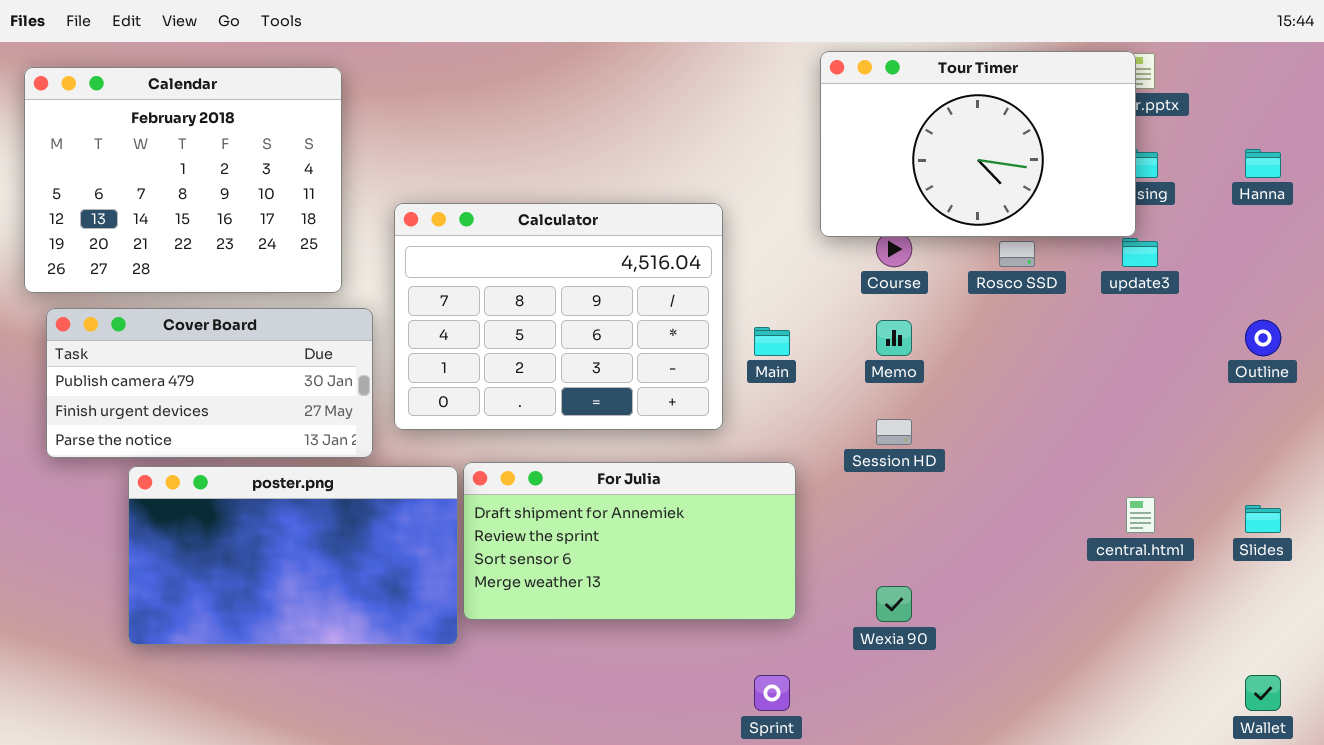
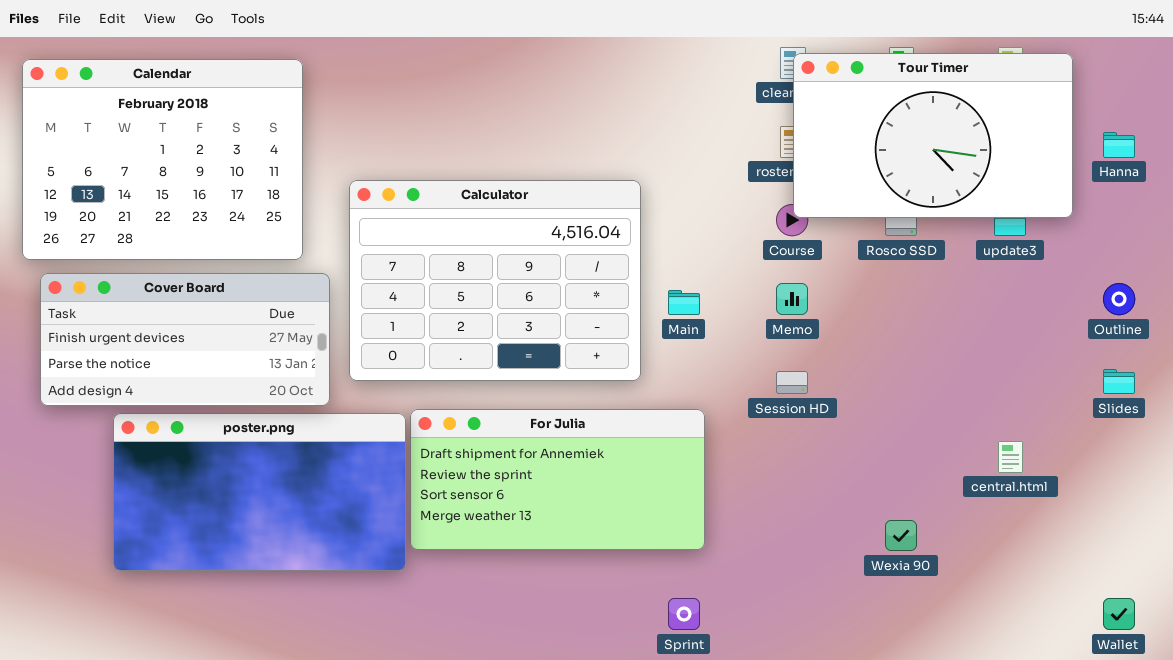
Tour Timer: [820,51,1136,237] -> [793,53,1073,218], moved
Cover Board: [46,308,373,458] -> [40,273,330,406], scrolled down 1 row
Slides: [1245,505,1281,533] -> [1103,369,1135,394], moved
Wexia 90: [876,586,912,622] -> [885,520,917,551], moved

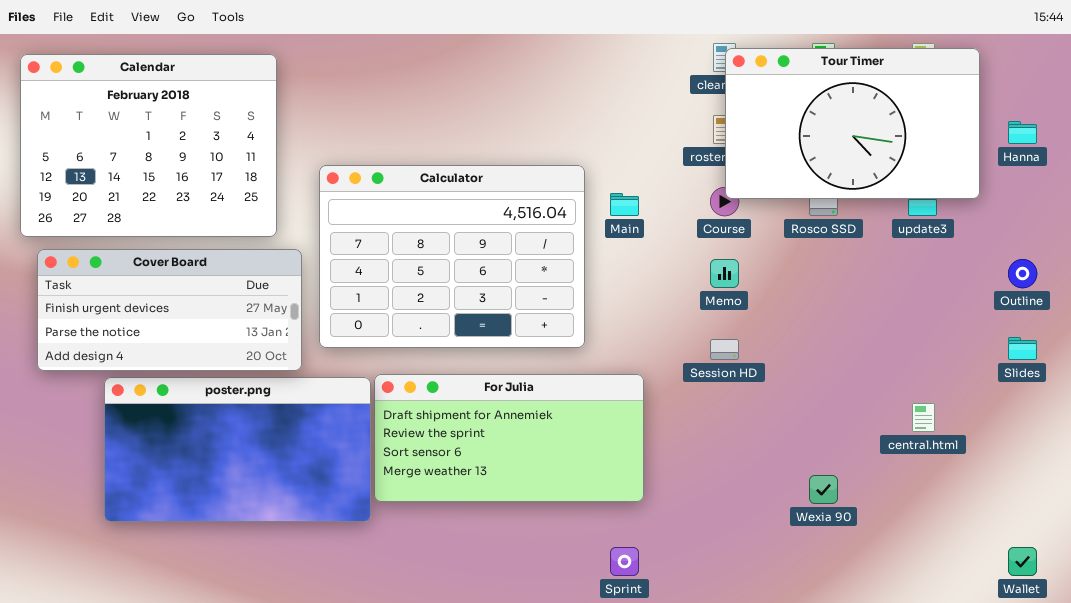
Main: [668,290,700,315] -> [610,193,639,216], moved

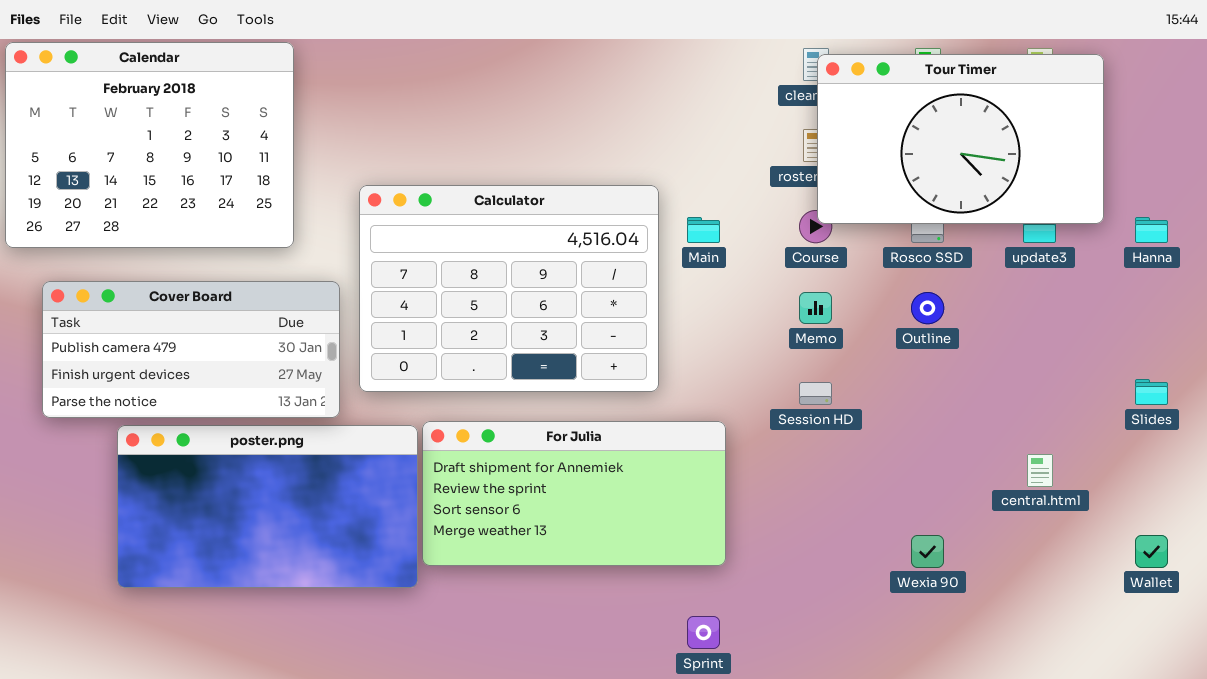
Calendar: [20,54,277,237] -> [5,42,294,248], moved
Hanna: [1008,121,1037,144] -> [1135,217,1168,243], moved
Cover Board: [37,249,302,371] -> [42,281,340,418], scrolled up 1 row
Outline: [1008,259,1037,288] -> [911,292,944,324], moved
Wallet: [1008,547,1037,576] -> [1135,535,1168,568], moved

